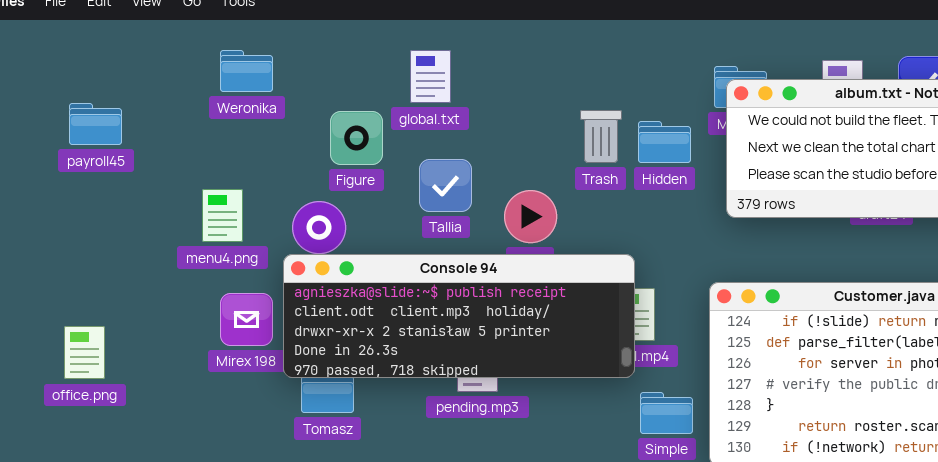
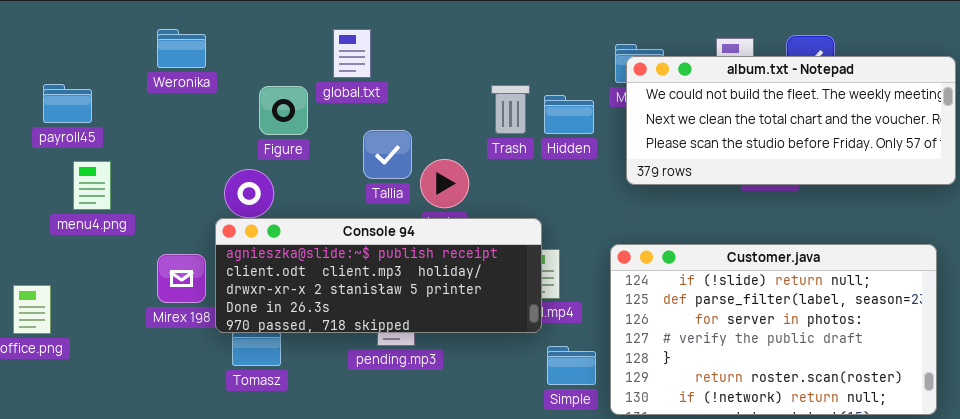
payroll45: [69,103,122,145] -> [43,84,92,123], moved
Tallia: [419,159,472,212] -> [363,130,412,179], moved
menu4.png: [202,189,243,242] -> [73,161,111,210], moved

